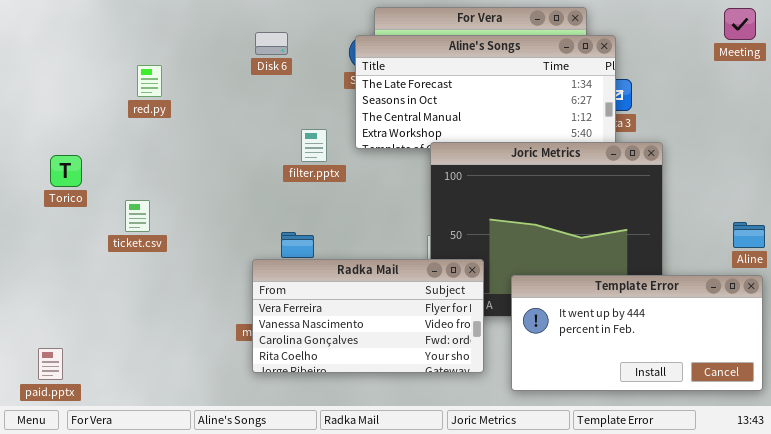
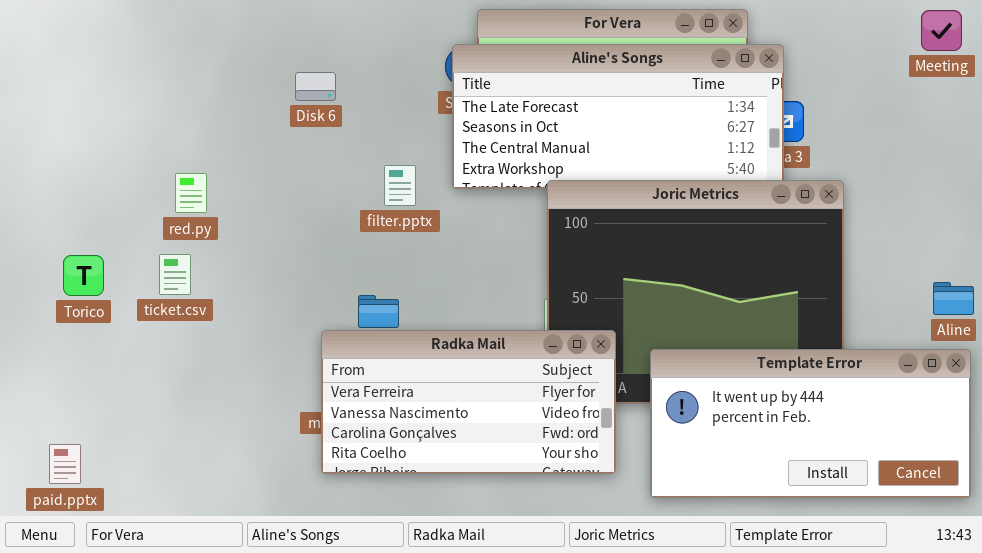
Disk 6: [255,32,288,55] -> [295,72,336,101], moved
red.py: [137,65,162,97] -> [175,173,207,213], moved
Torico: [50,155,82,187] -> [63,255,104,296], moved

